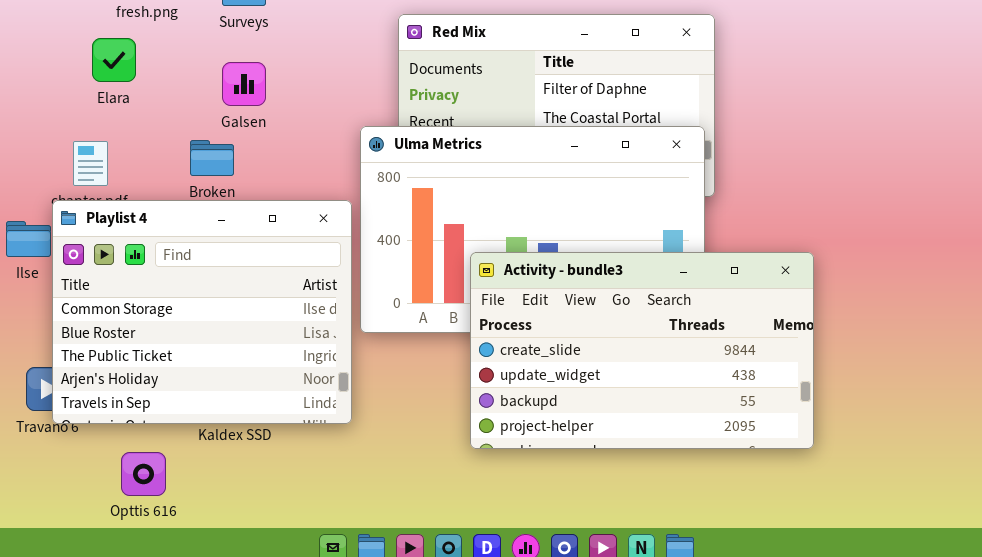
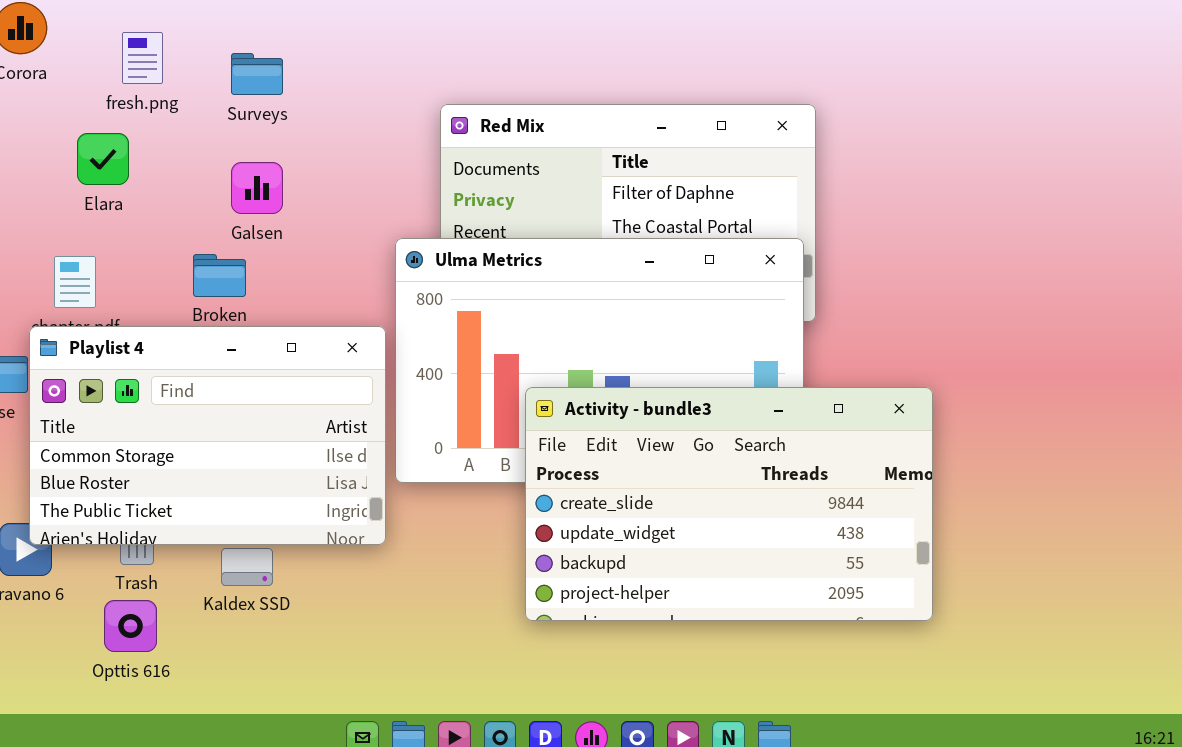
Playlist 4: [52,200,352,424] -> [29,326,386,545], resized
Opttis 616: [121,452,166,496] -> [104,600,157,652], moved

